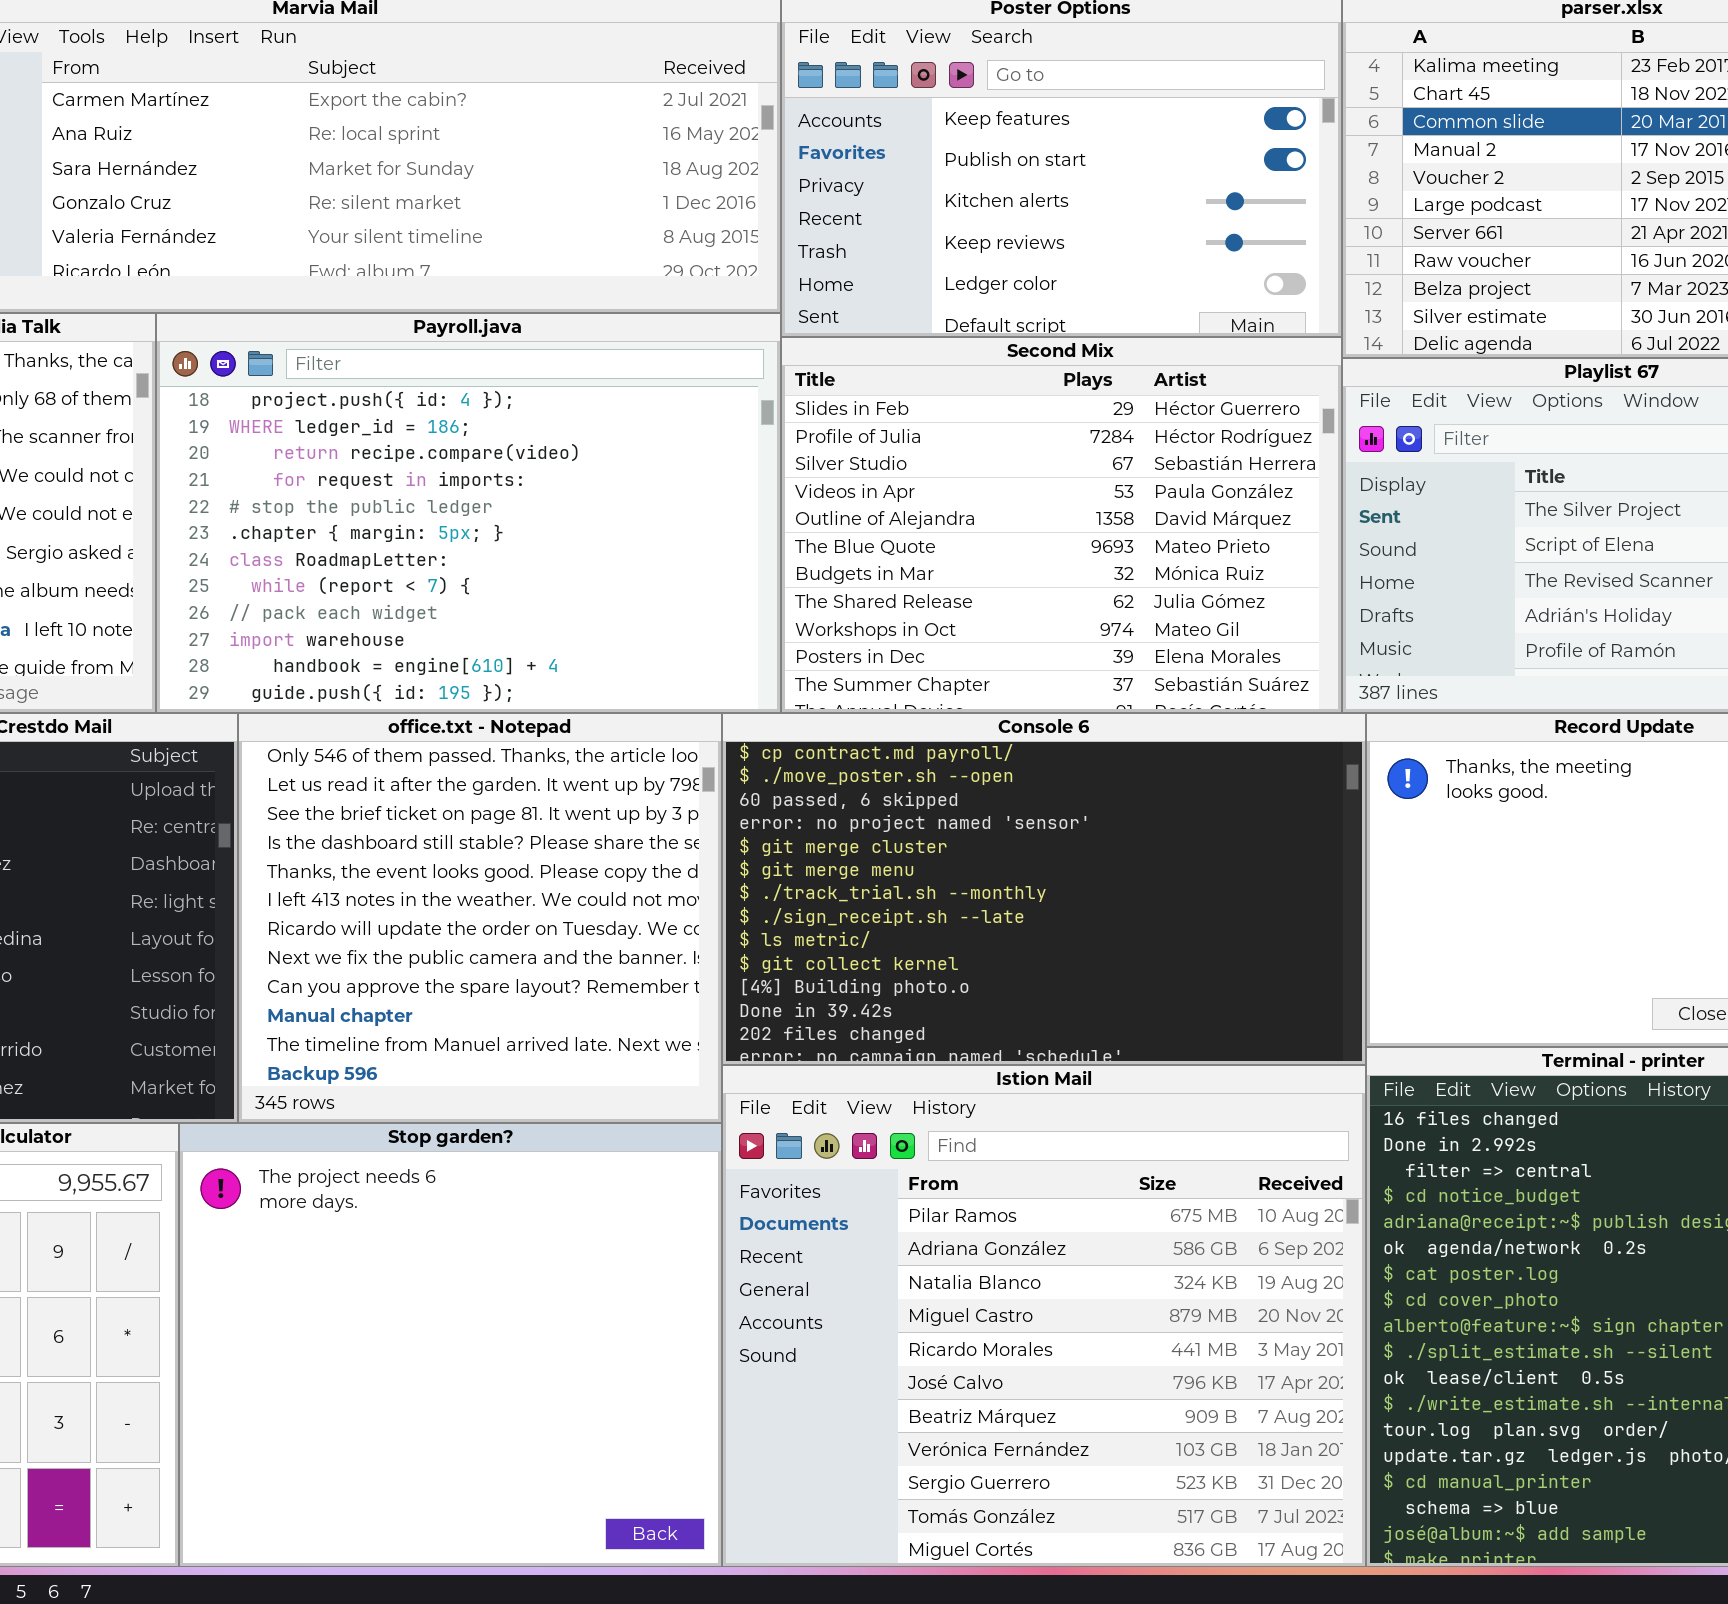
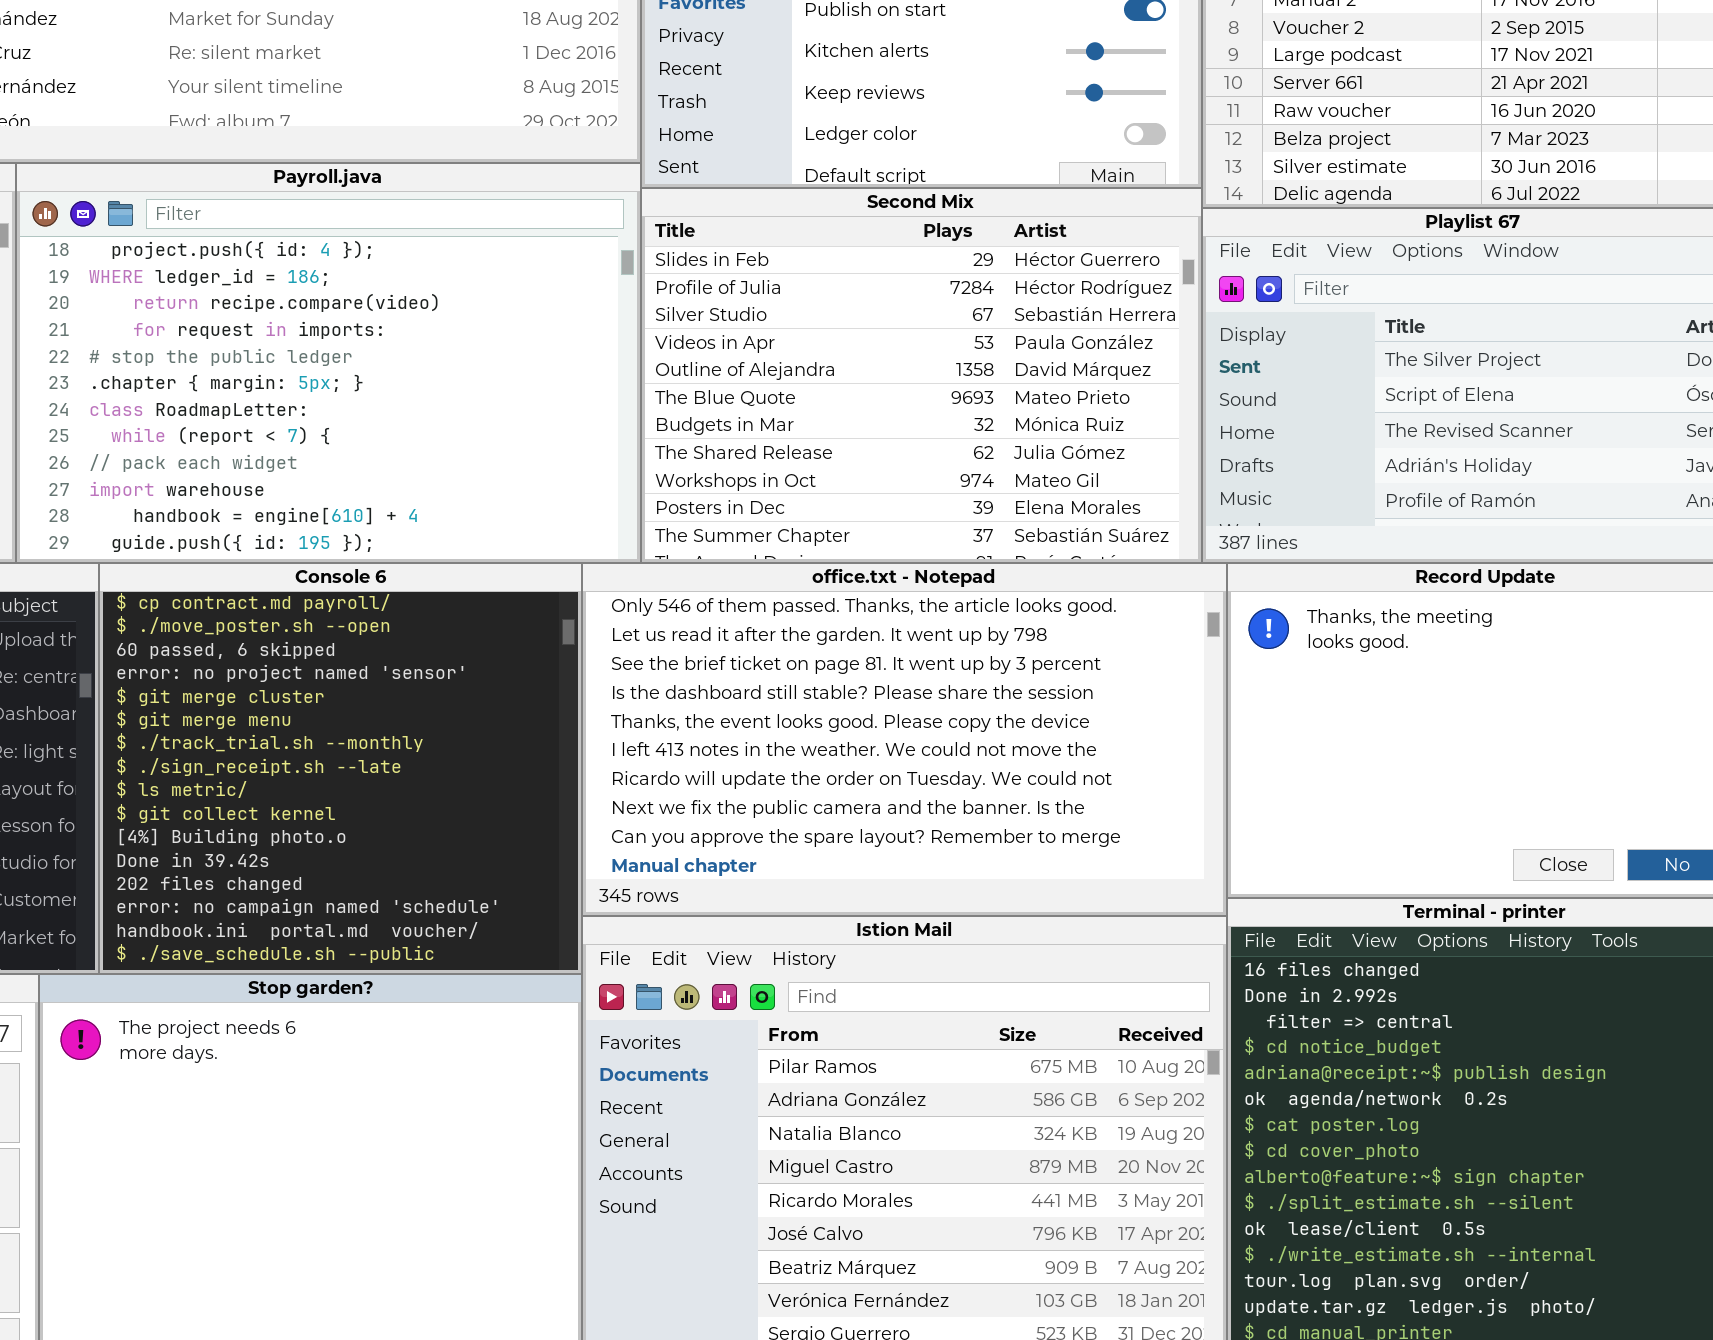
office.txt - Notepad: [238,713,722,1123] -> [582,563,1227,916], moved, resized
Console 6: [722,713,1366,1065] -> [99,563,582,974], moved, resized

